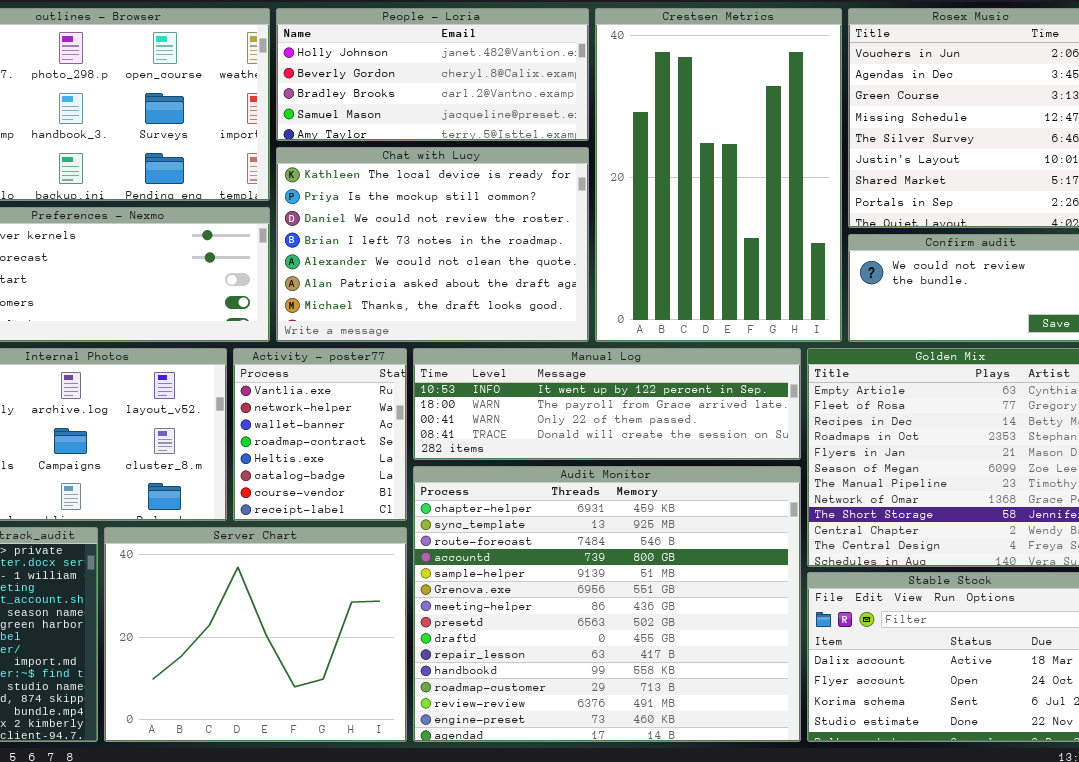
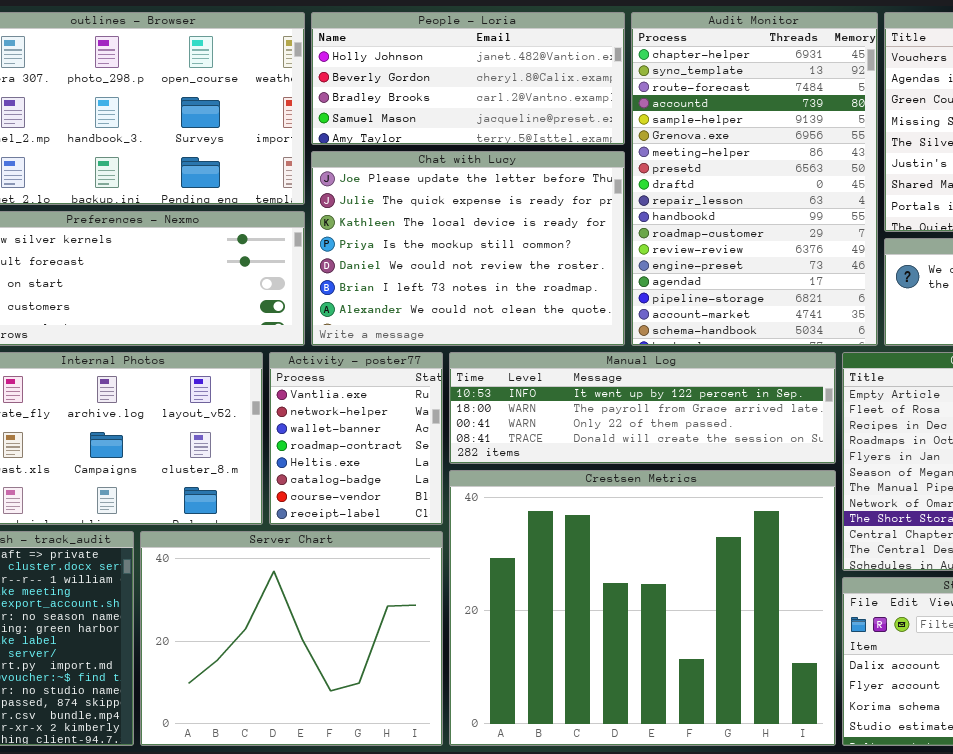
Crestsen Metrics: [595,8,842,342] -> [449,470,836,746], moved, resized
Chat with Lucy: [276,147,589,342] -> [311,151,625,346], scrolled up 2 rows
Audit Monitor: [413,466,801,742] -> [631,12,878,346], moved, resized

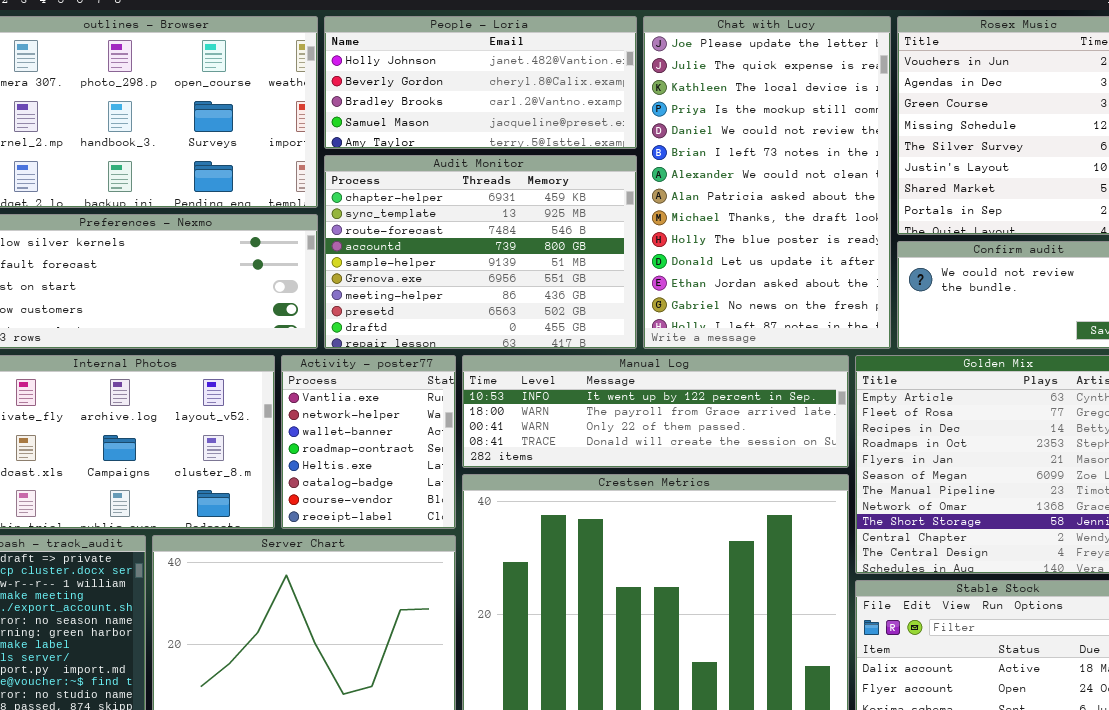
Audit Monitor: [631,12,878,346] -> [324,155,637,349], moved, resized
Chat with Lucy: [311,151,625,346] -> [643,16,891,349], moved, resized

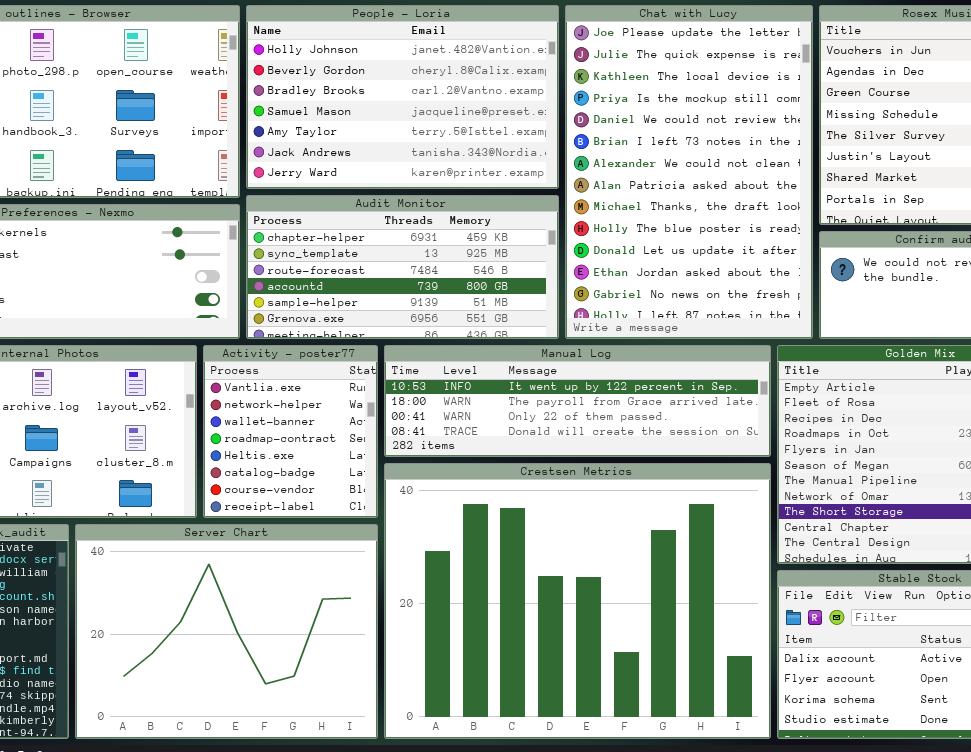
People - Loria: [324,16,637,149] -> [246,5,559,189], resized
Audit Monitor: [324,155,637,349] -> [246,195,559,339], resized

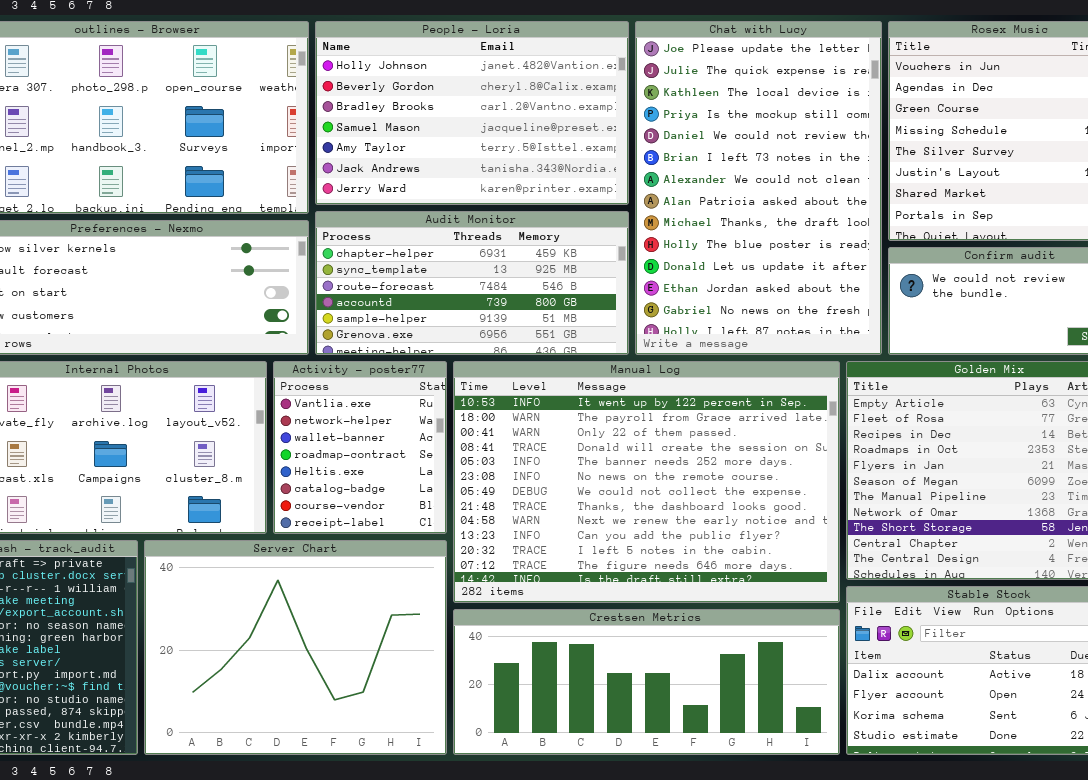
Manual Log: [384,345,771,457] -> [453,361,840,603], resized
Crestsen Metrics: [384,463,771,739] -> [453,609,840,755], resized

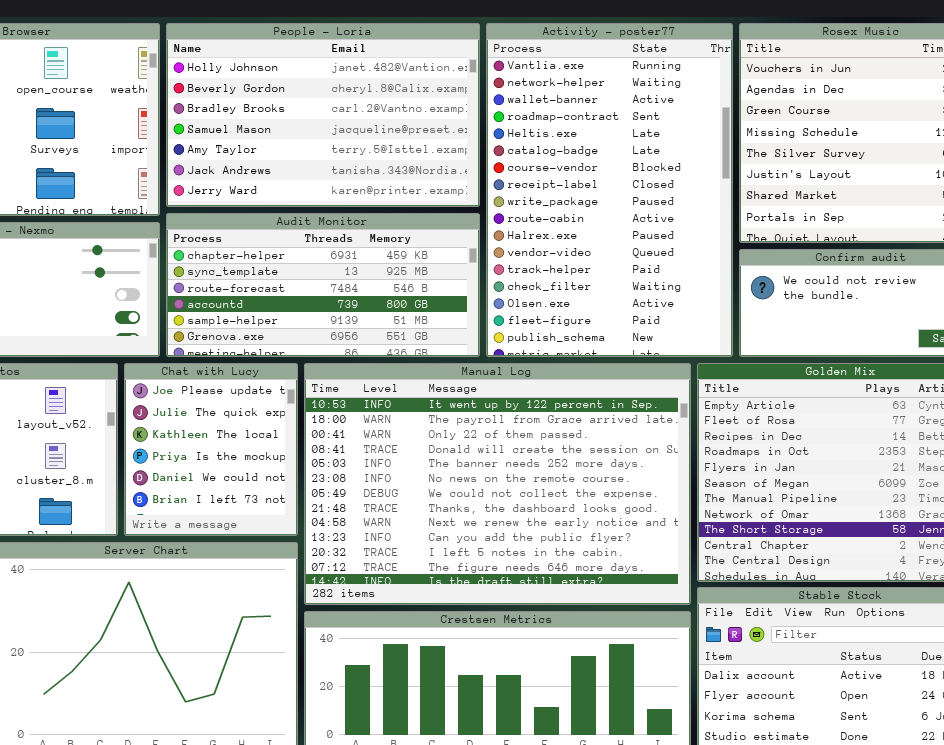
Chat with Lucy: [635,21,882,355] -> [124,363,298,536], moved, resized
Activity - poster77: [273,361,447,534] -> [486,23,733,357], moved, resized

